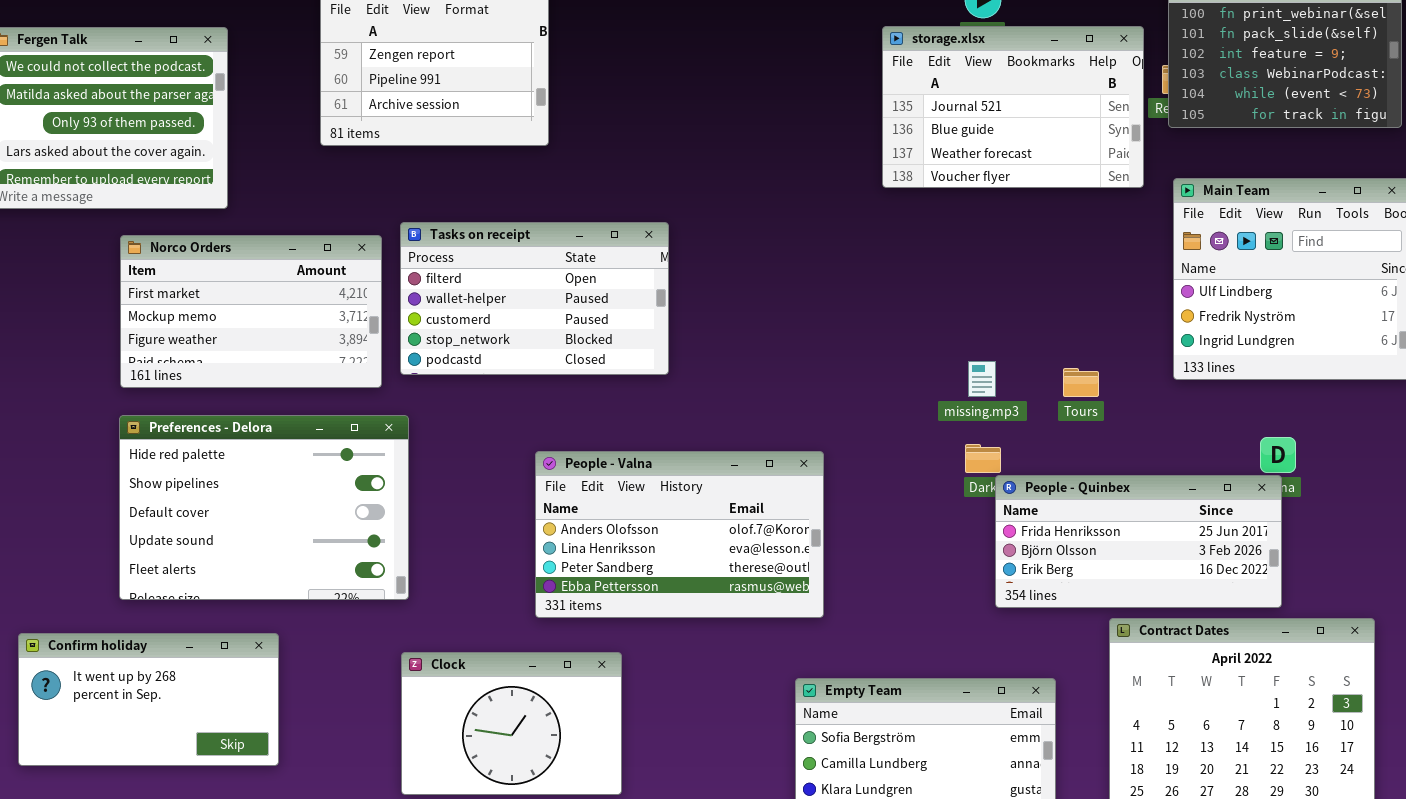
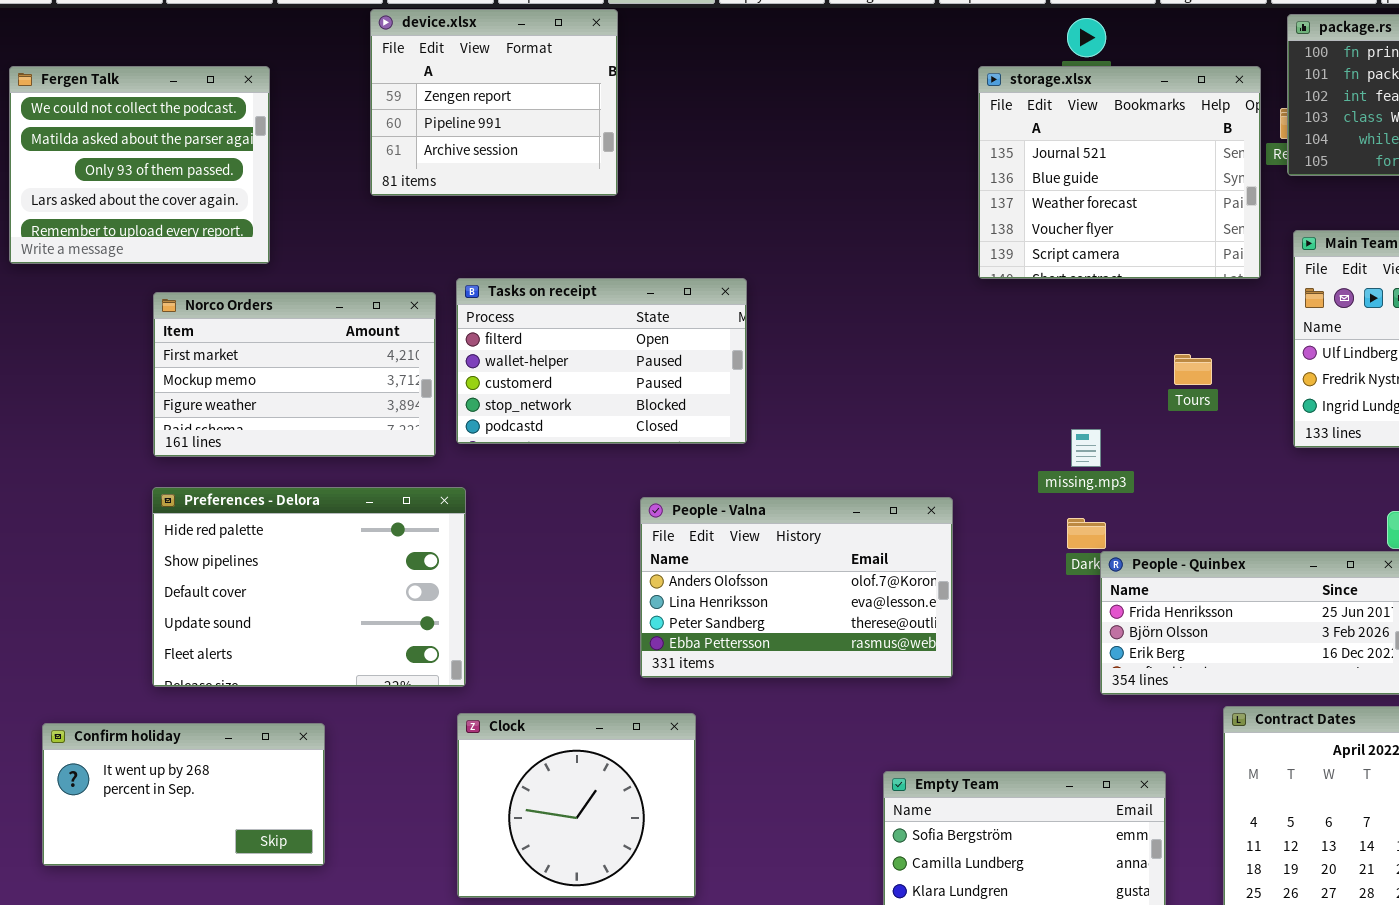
storage.xlsx: [882,26,1144,188] -> [978,66,1261,279], resized
Tours: [1063,368,1099,397] -> [1174,354,1212,385], moved
People - Valna: [535,451,824,618] -> [640,497,953,678], moved
Clock: [401,652,622,795] -> [457,713,696,898], resized

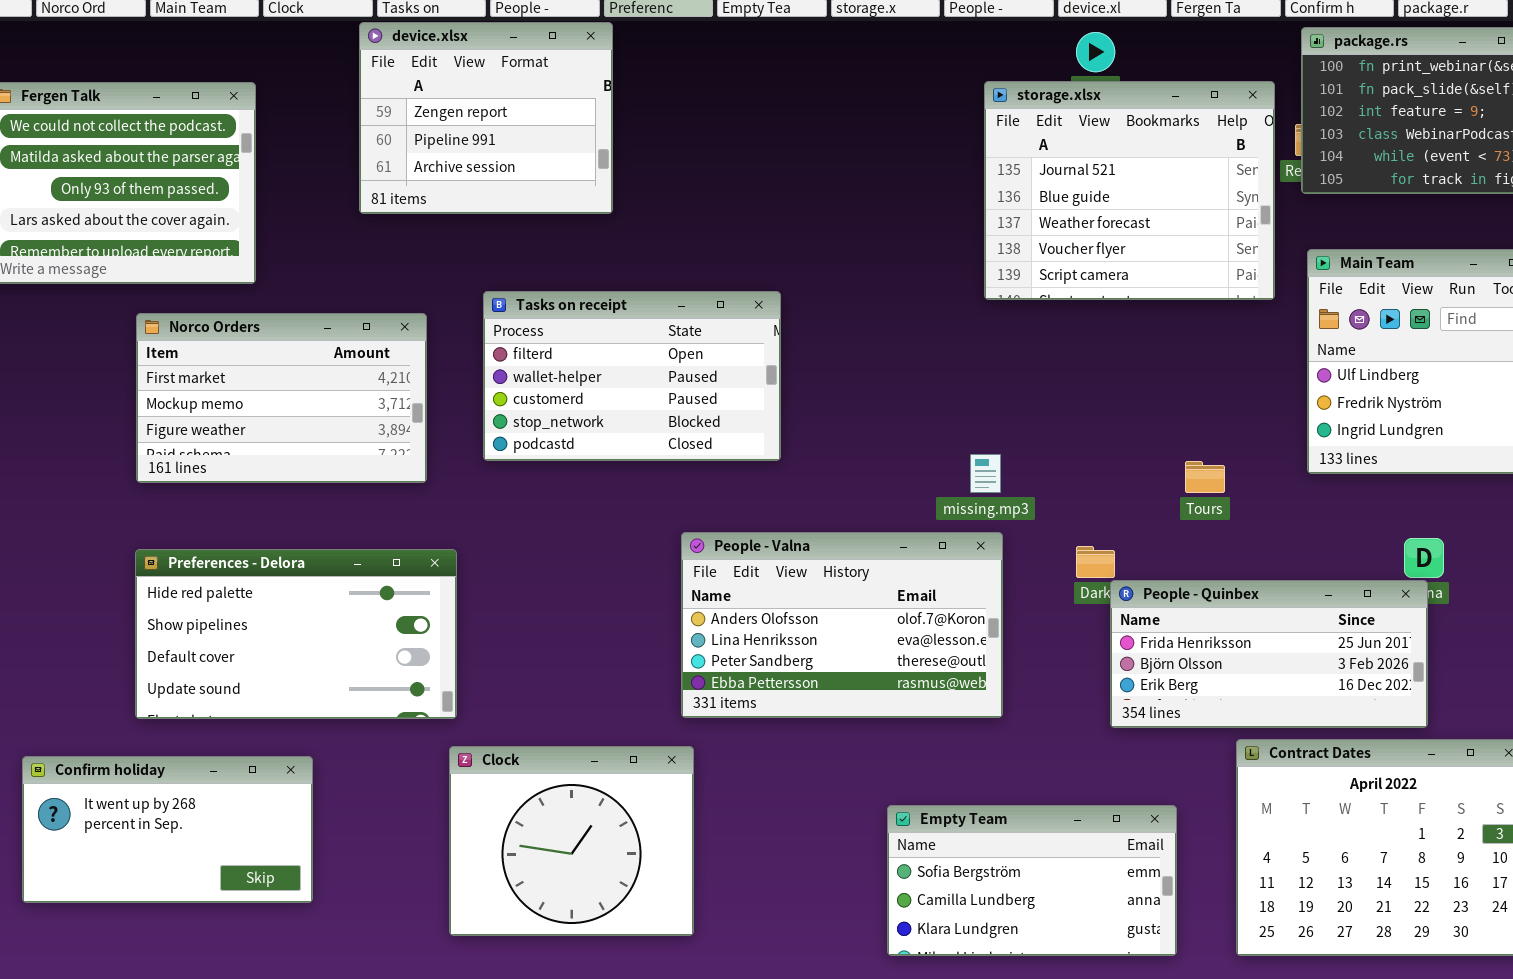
Tasks on receipt: [456,278,747,444] -> [483,291,781,461], moved
Tours: [1174,354,1212,385] -> [1185,461,1225,493], moved
missing.mp3: [1071,429,1101,467] -> [970,454,1001,493], moved
Preferences - Delora: [152,487,466,687] -> [135,549,457,719], resized
People - Valna: [640,497,953,678] -> [681,532,1003,718], moved

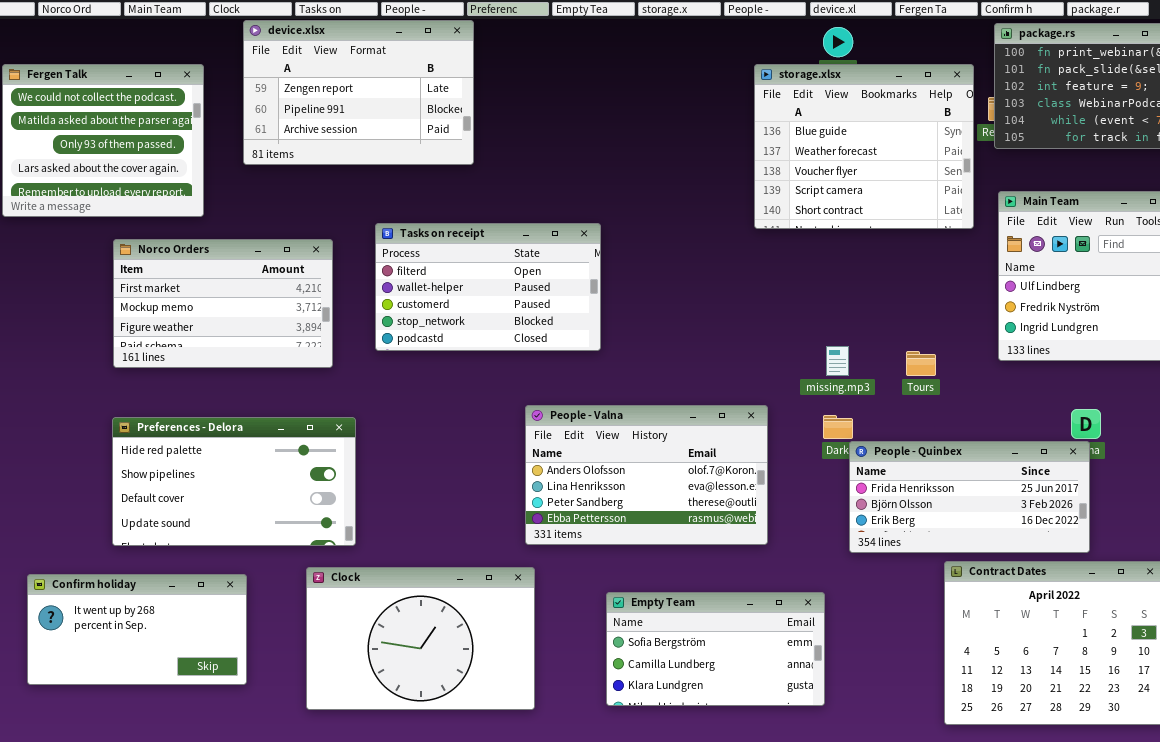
device.xlsx: [359,22,613,214] -> [243,20,474,165], resized
storage.xlsx: [984,81,1275,300] -> [754,64,974,229], scrolled down 1 row
missing.mp3: [970,454,1001,493] -> [826,346,849,376], moved
Clock: [449,746,694,936] -> [306,567,535,710], resized
Empty Team: [887,805,1177,956] -> [606,592,825,706], moved

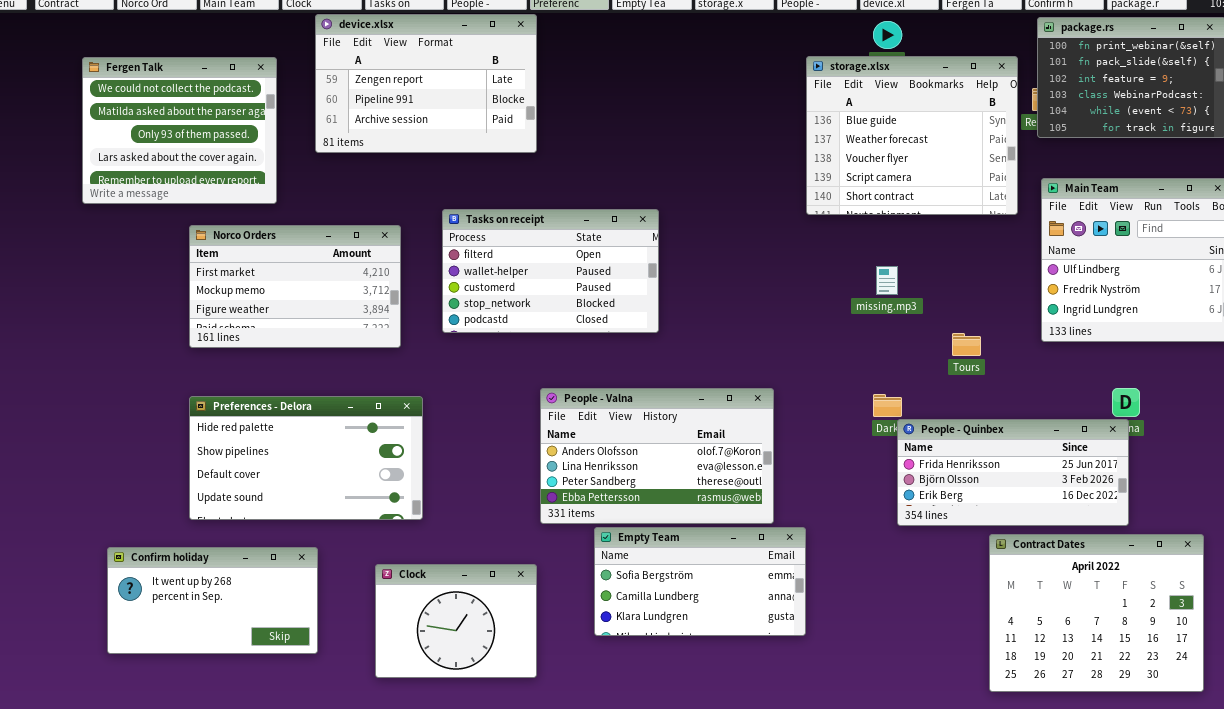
missing.mp3: [826,346,849,376] -> [876,266,898,295], moved
People - Valna: [525,405,768,545] -> [540,388,774,524], moved
Clock: [306,567,535,710] -> [375,564,537,678], resized
Empty Team: [606,592,825,706] -> [594,527,806,636], moved

